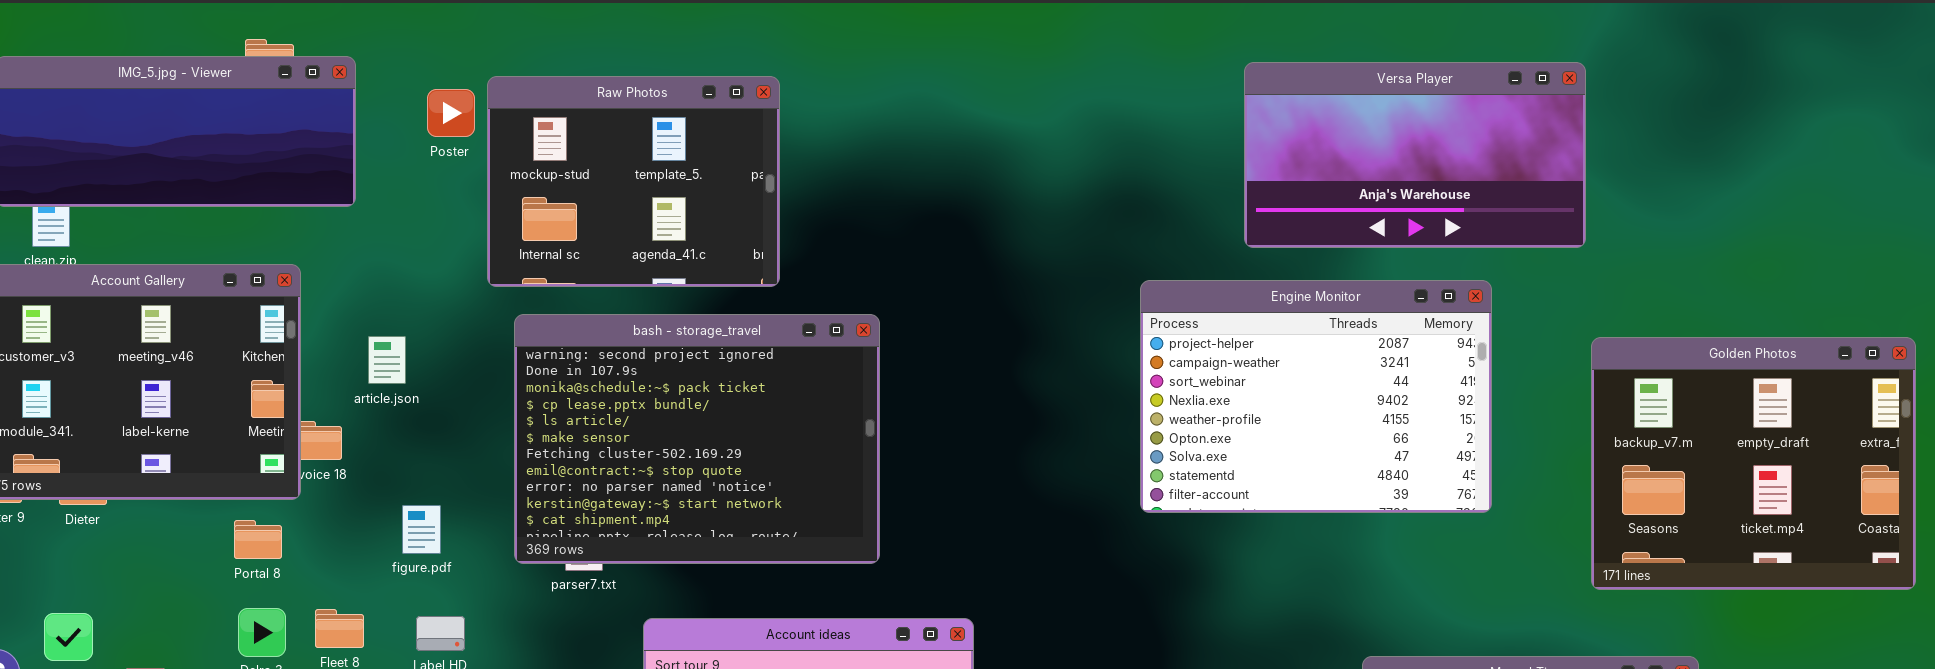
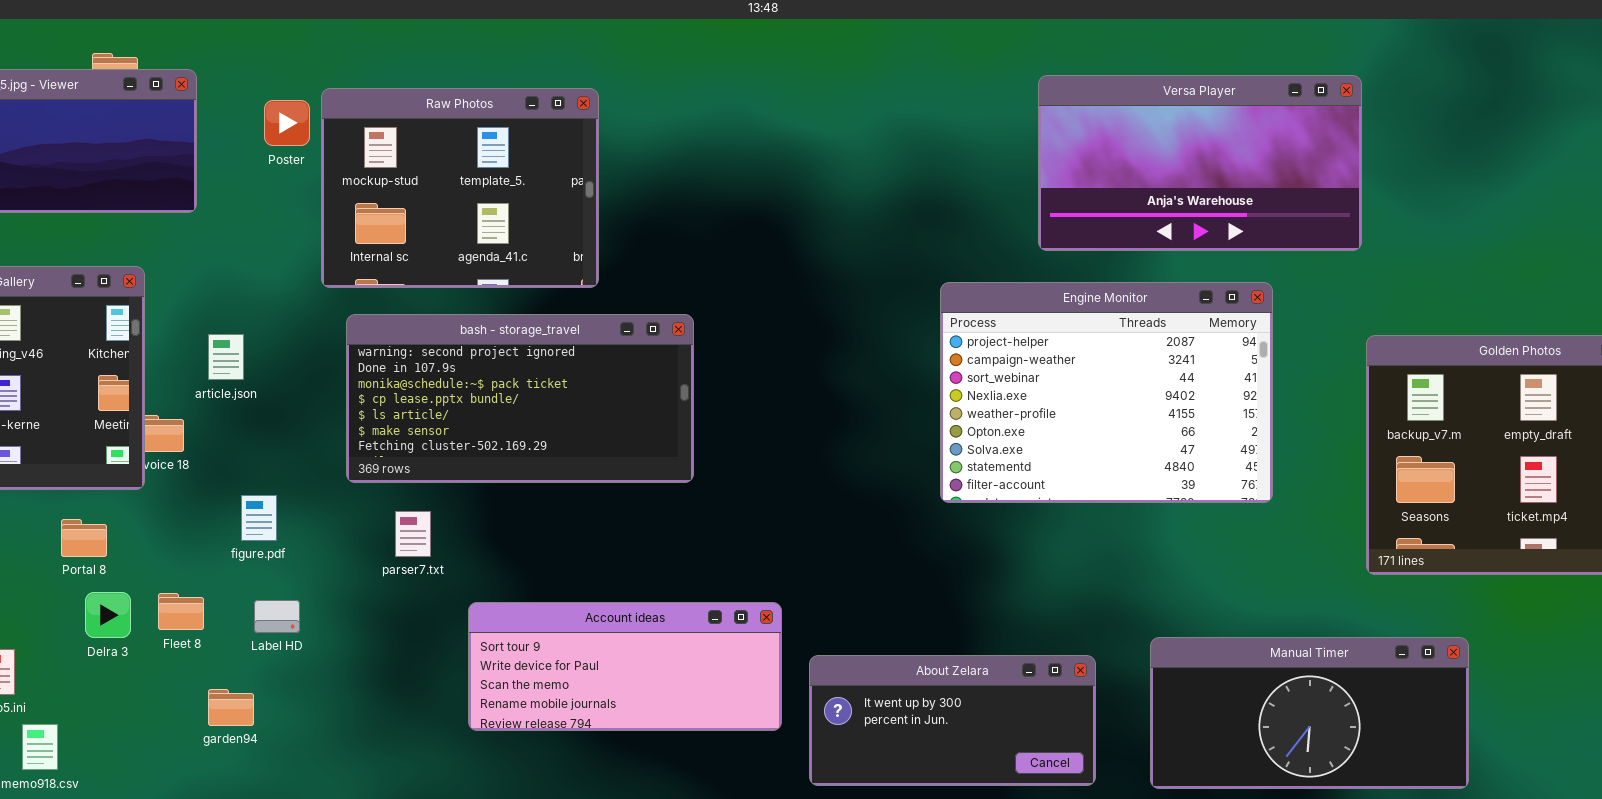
bash - storage_travel: [514,314,880,564] -> [346,314,694,483], resized
Portal 8: [234,520,282,559] -> [61,519,107,557], moved

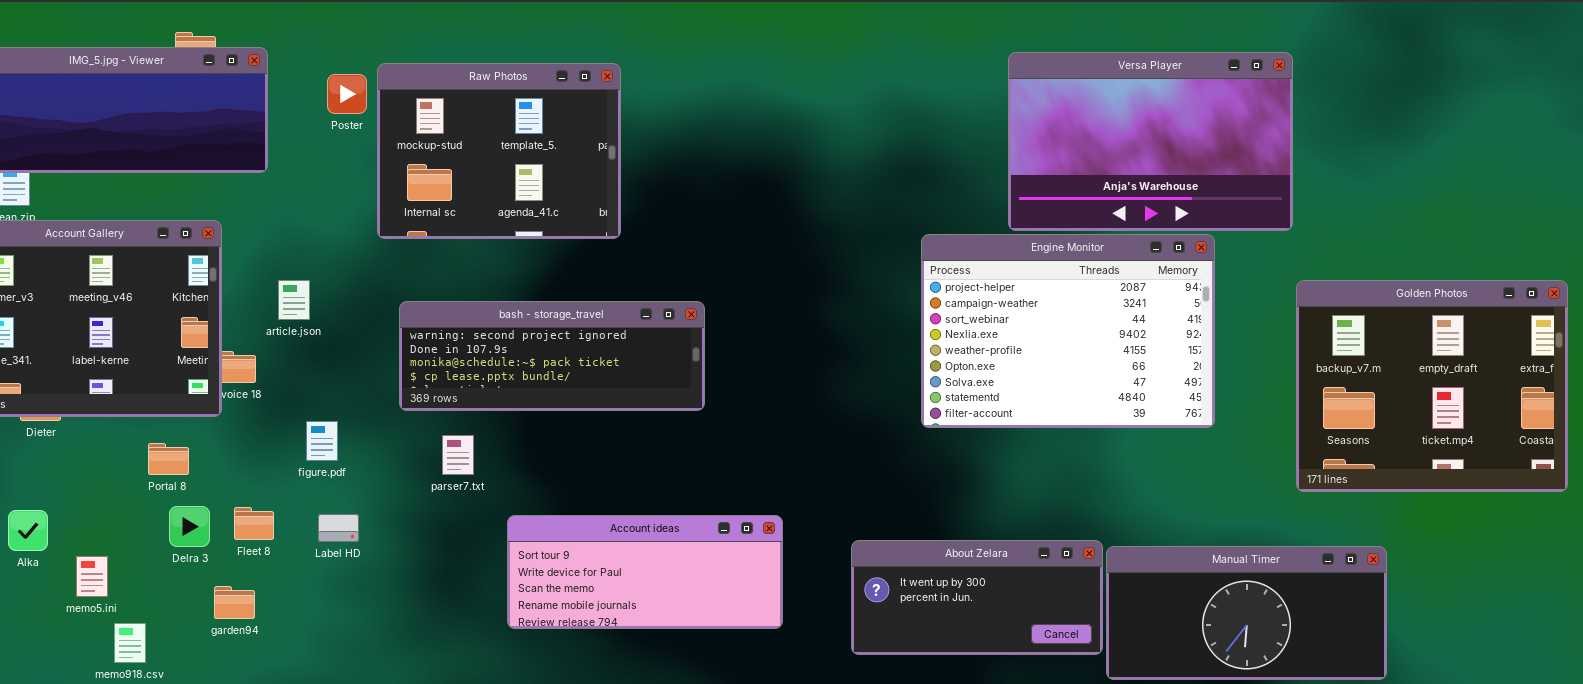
Versa Player: [1038,75,1362,251] -> [1008,52,1293,231], resized
bash - storage_travel: [346,314,694,483] -> [399,301,705,411], resized
About Zelara: [809,655,1096,786] -> [851,540,1103,655], moved
garden94: [208,689,254,726] -> [214,586,255,619], moved

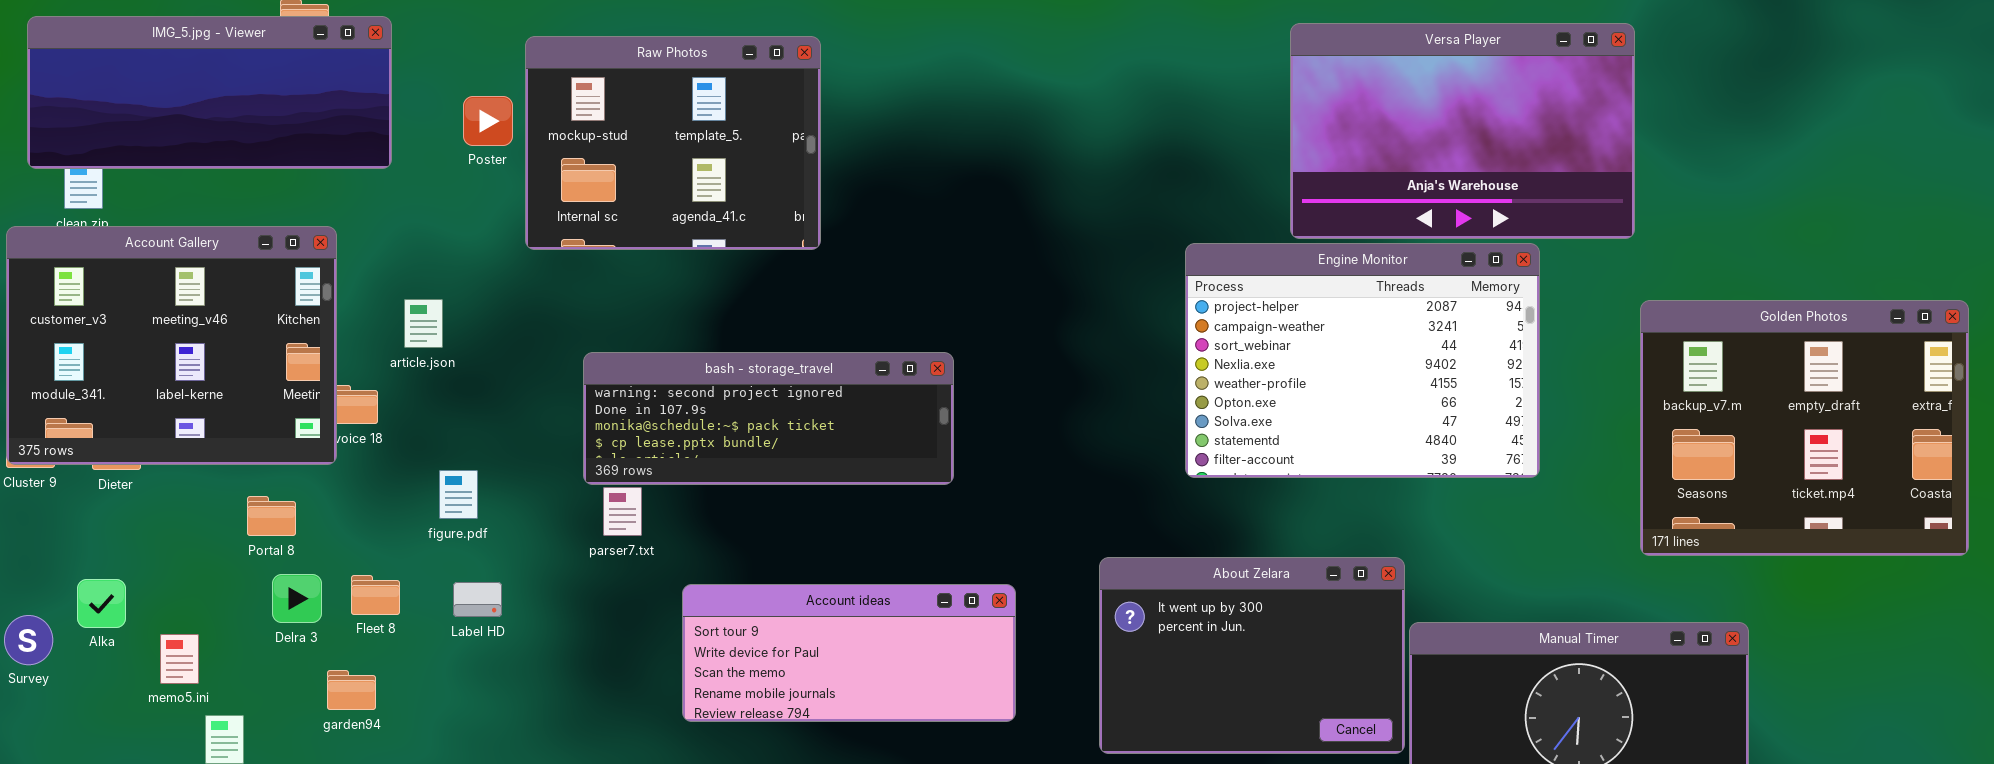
Poster: [327,74,367,114] -> [463,96,513,146], moved
bash - storage_travel: [399,301,705,411] -> [583,352,954,485], moved
About Zelara: [851,540,1103,655] -> [1099,557,1405,754], resized

